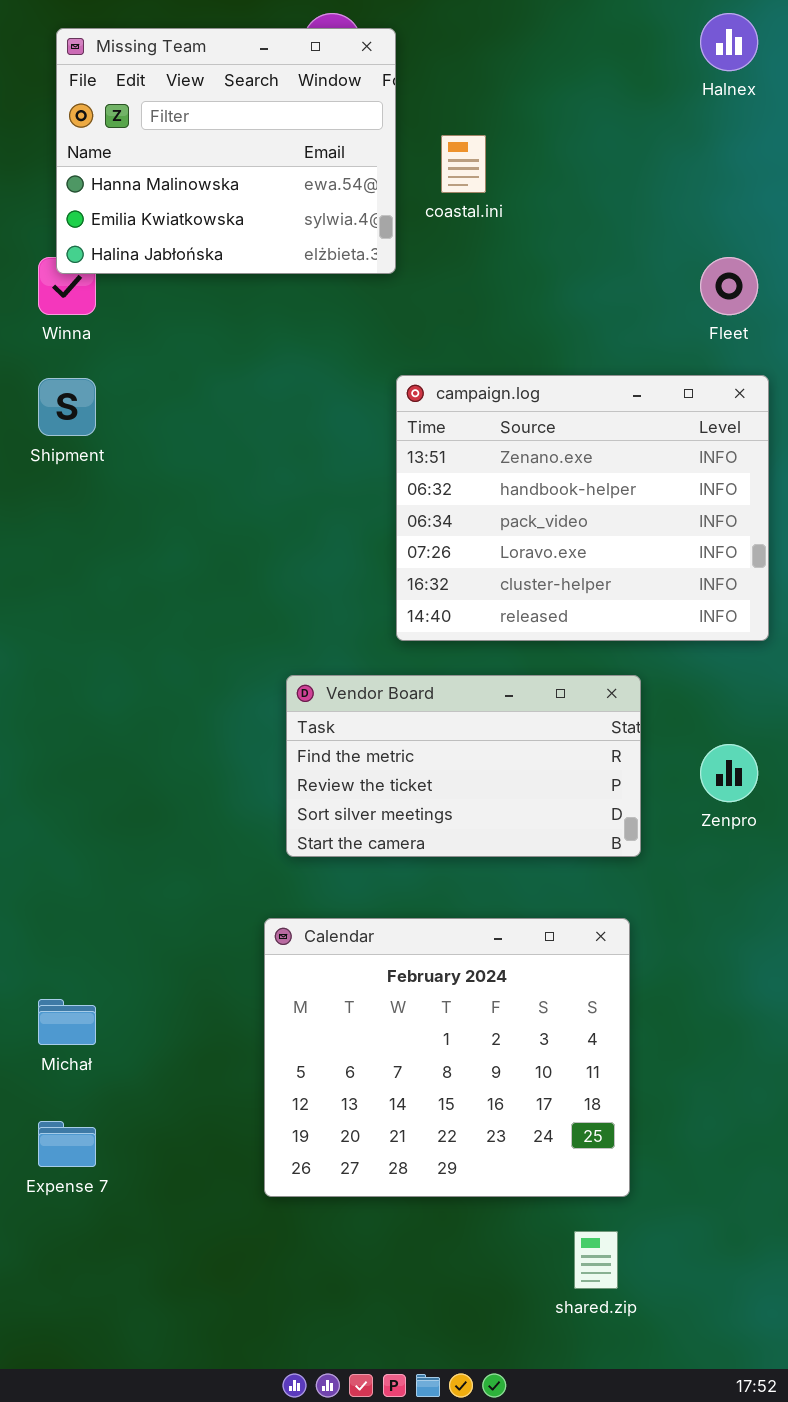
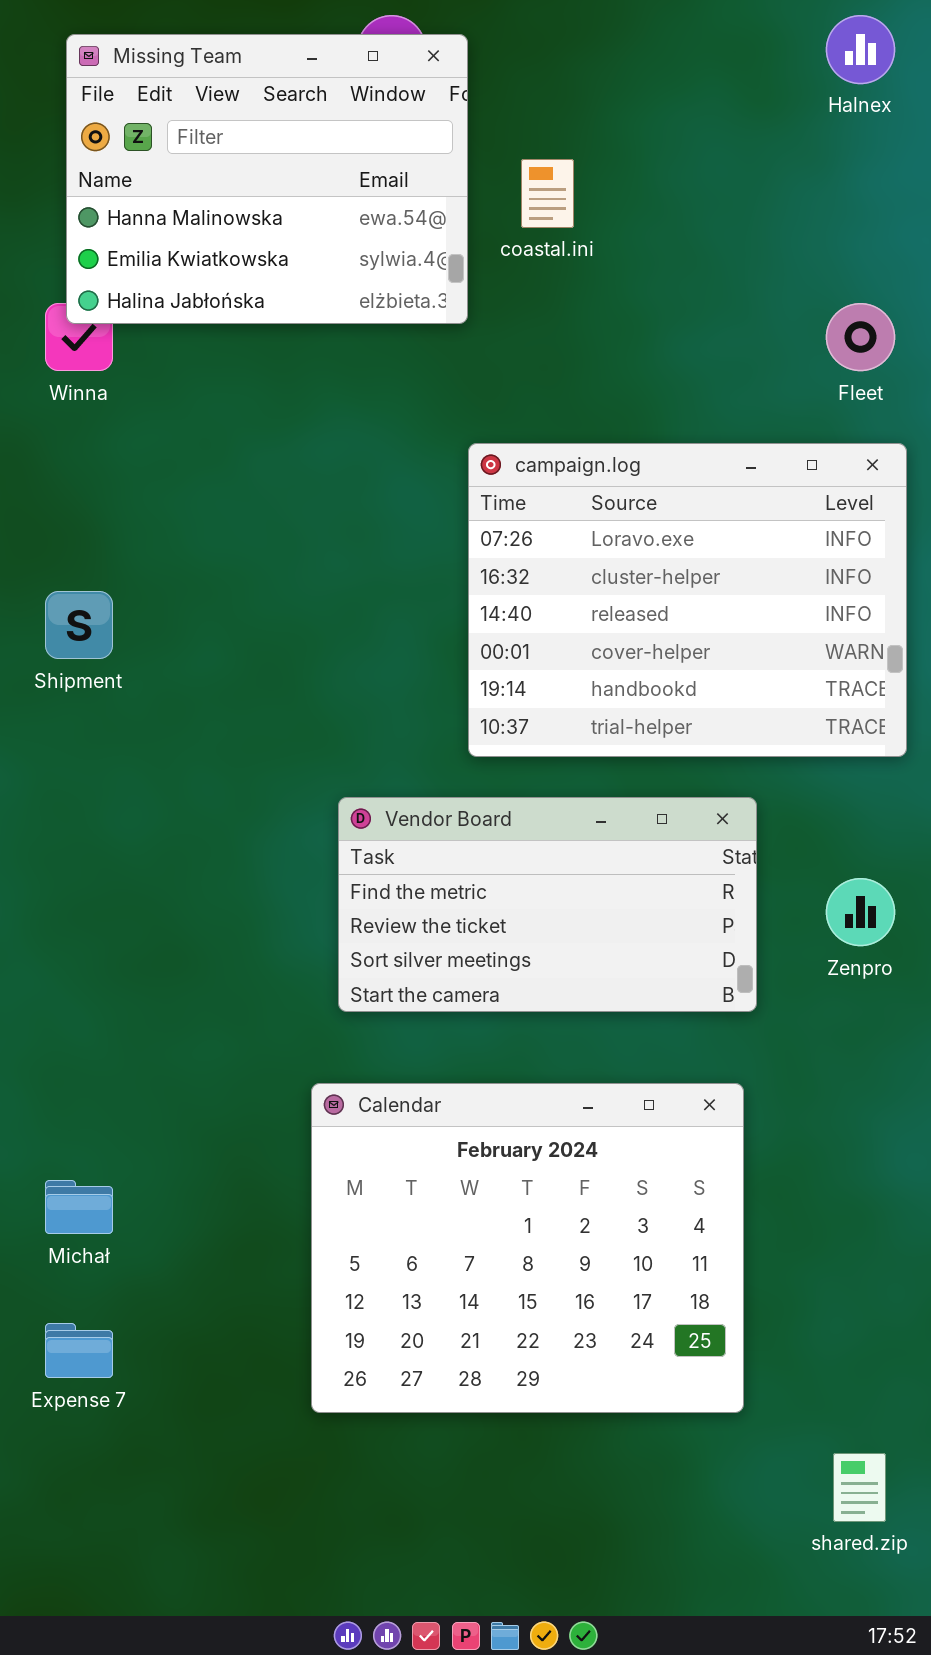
campaign.log: [396,375,769,641] -> [468,443,907,757], scrolled down 3 rows
Shipment: [38,378,96,436] -> [45,591,113,659], moved
shared.zip: [574,1231,618,1289] -> [833,1453,886,1522], moved

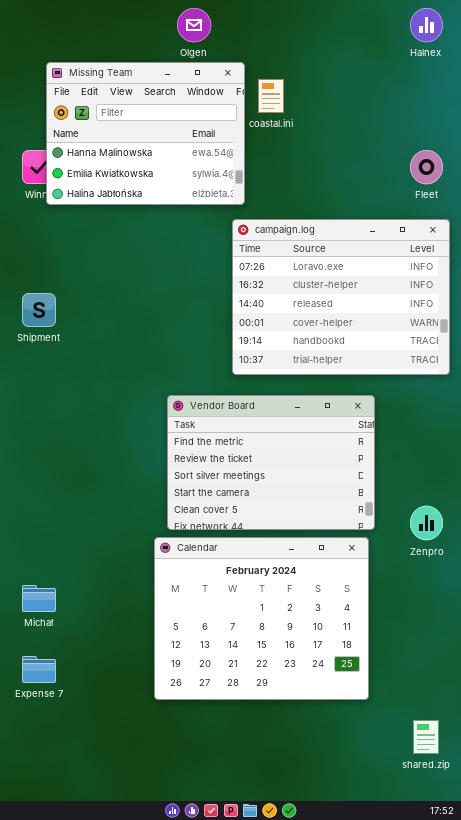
Missing Team: [66,34,468,324] -> [46,62,245,205], moved
Vendor Board: [338,797,757,1012] -> [167,395,375,530], resized
Zenpro: [826,878,895,946] -> [410,506,443,540], moved

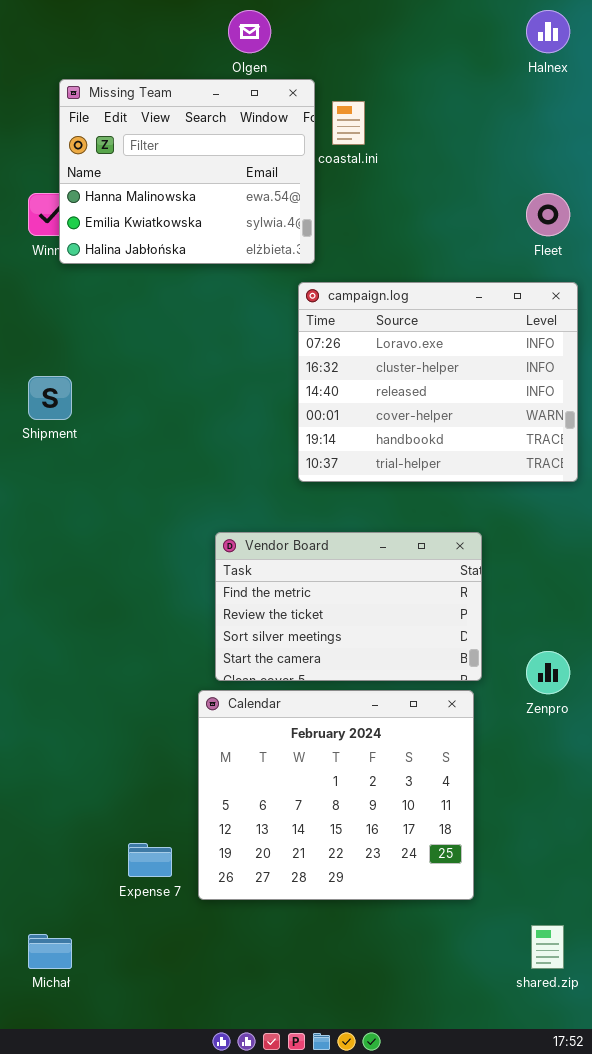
Vendor Board: [167,395,375,530] -> [215,532,482,681], resized
Michał: [22,585,56,612] -> [28,934,72,969], moved
Expense 7: [22,656,56,683] -> [128,843,172,877], moved

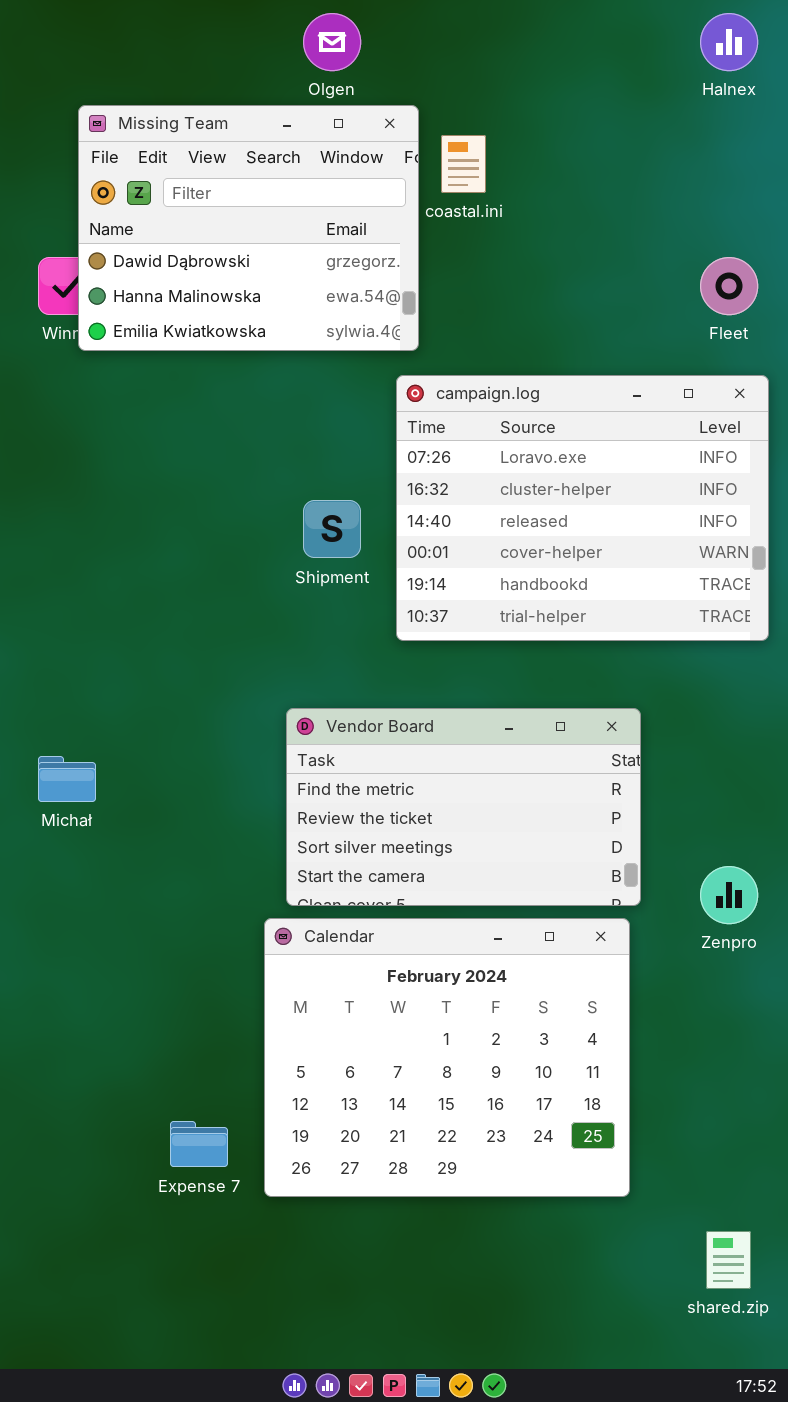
Missing Team: [59,79,315,264] -> [78,105,419,351], scrolled up 1 row
Shipment: [28,376,72,420] -> [303,500,361,558], moved
Michał: [28,934,72,969] -> [38,756,96,802], moved

